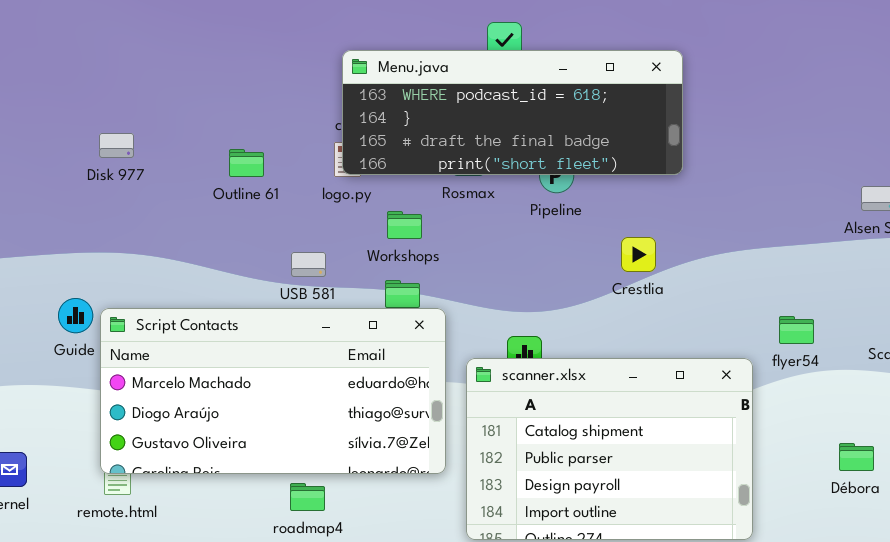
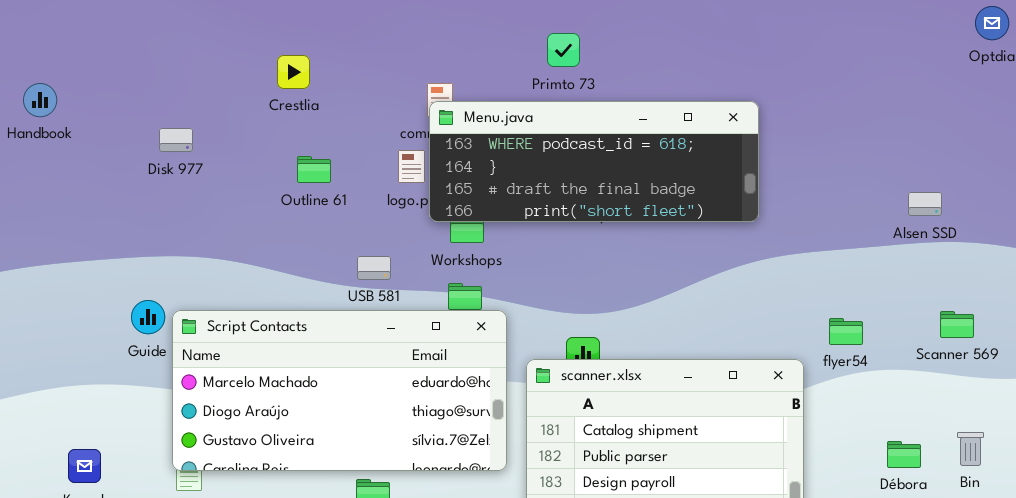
Menu.java: [342,50,683,175] -> [429,101,759,222], moved
Disk 977: [99,133,134,158] -> [159,128,193,152], moved
Crestlia: [621,237,656,272] -> [277,55,310,89], moved

